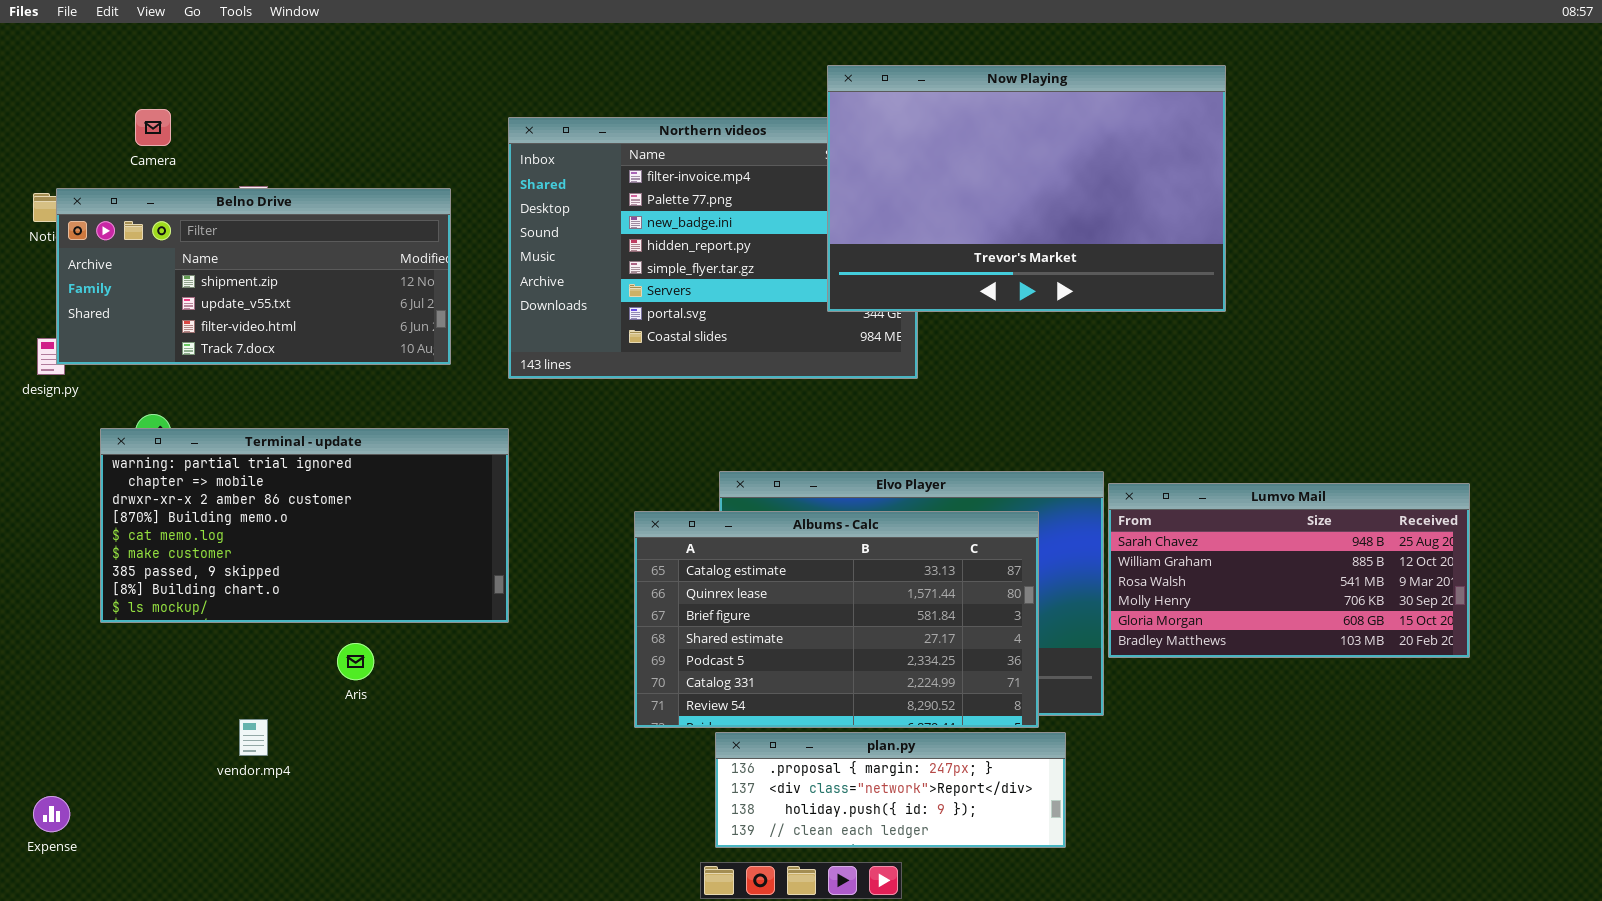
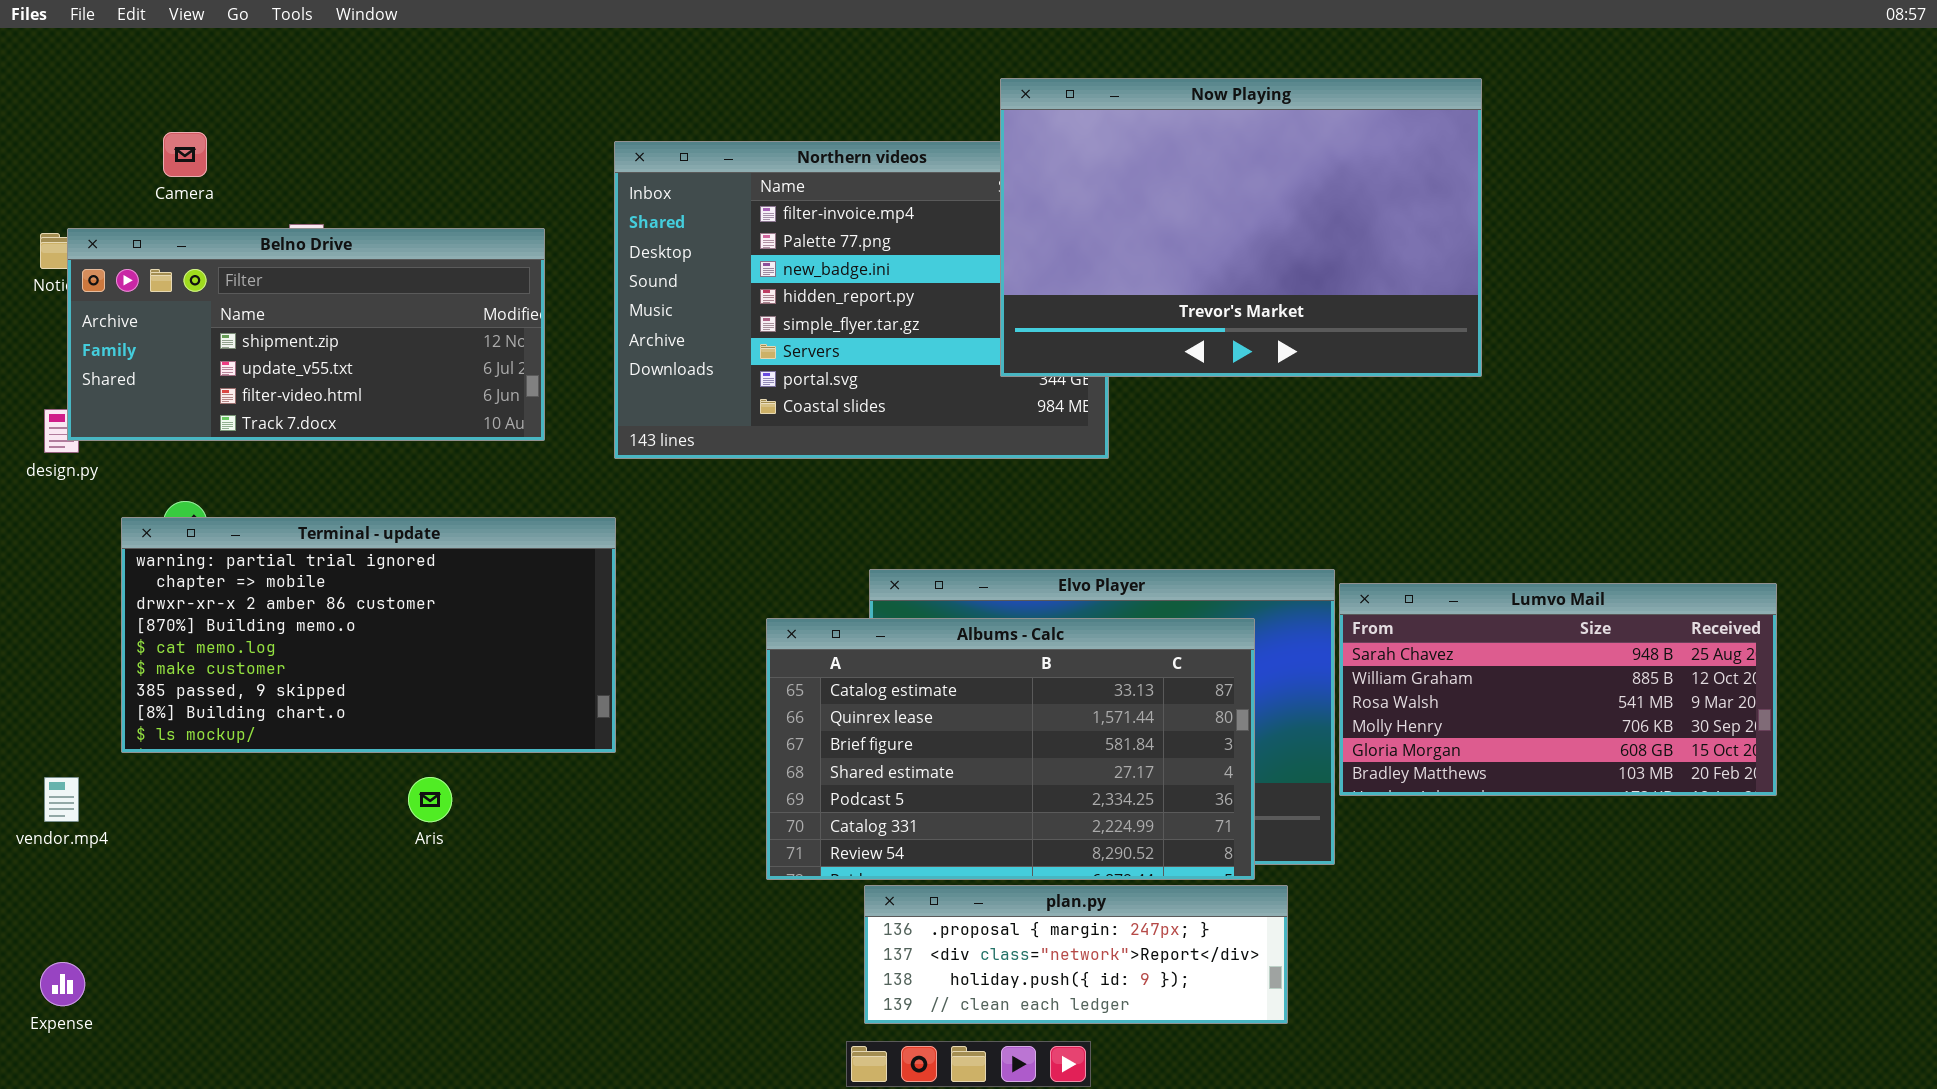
vendor.mp4: [239,719,268,756] -> [44,777,79,822], moved

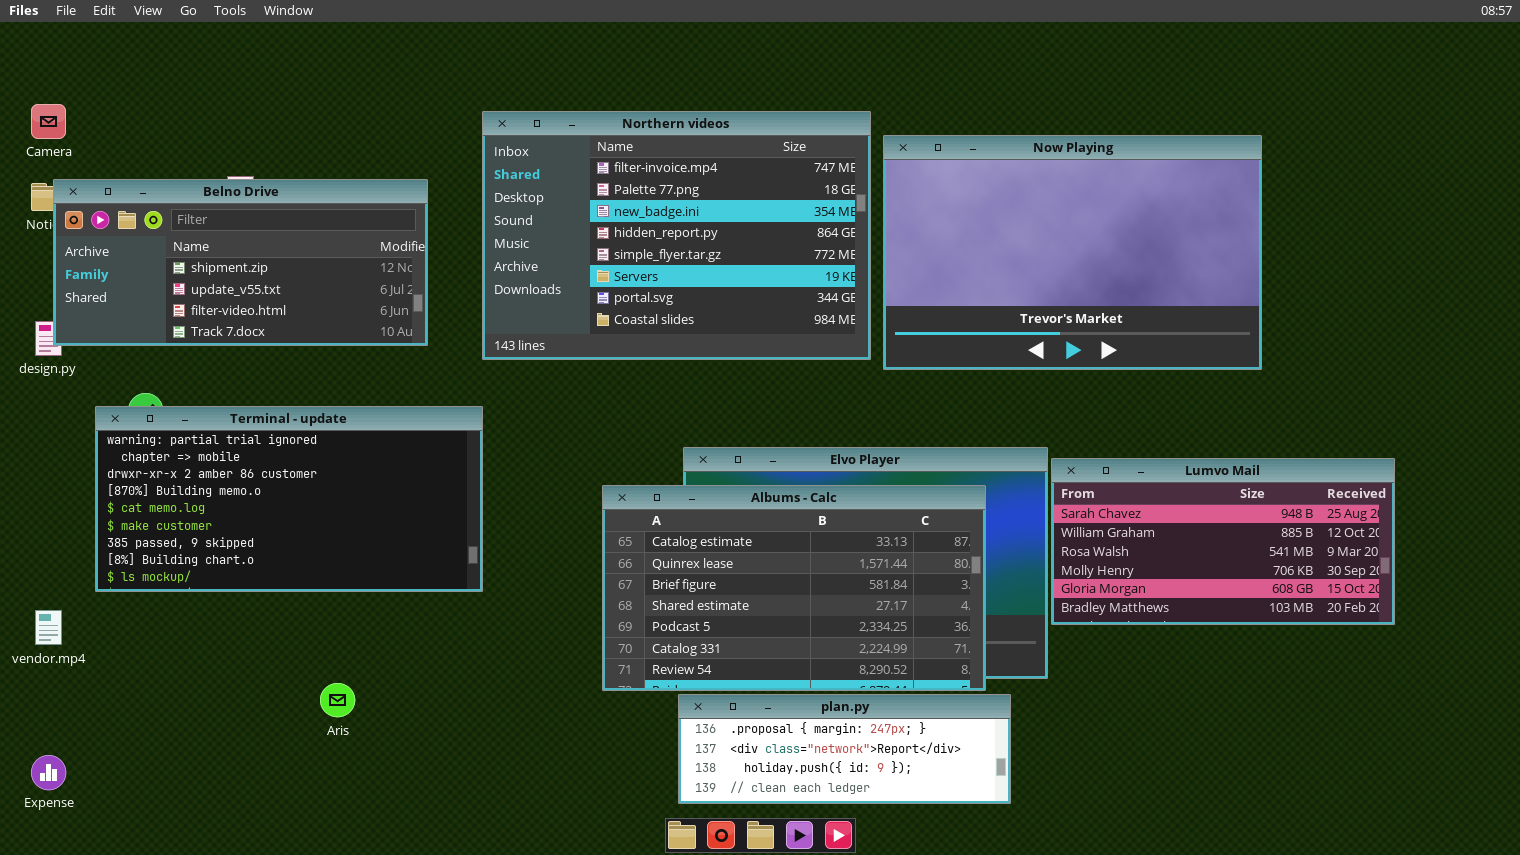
Now Playing: [1000,78,1482,377] -> [883,135,1262,370], moved
Camera: [163,132,207,177] -> [31,104,66,139], moved
Aris: [408,777,452,822] -> [320,683,355,717], moved

